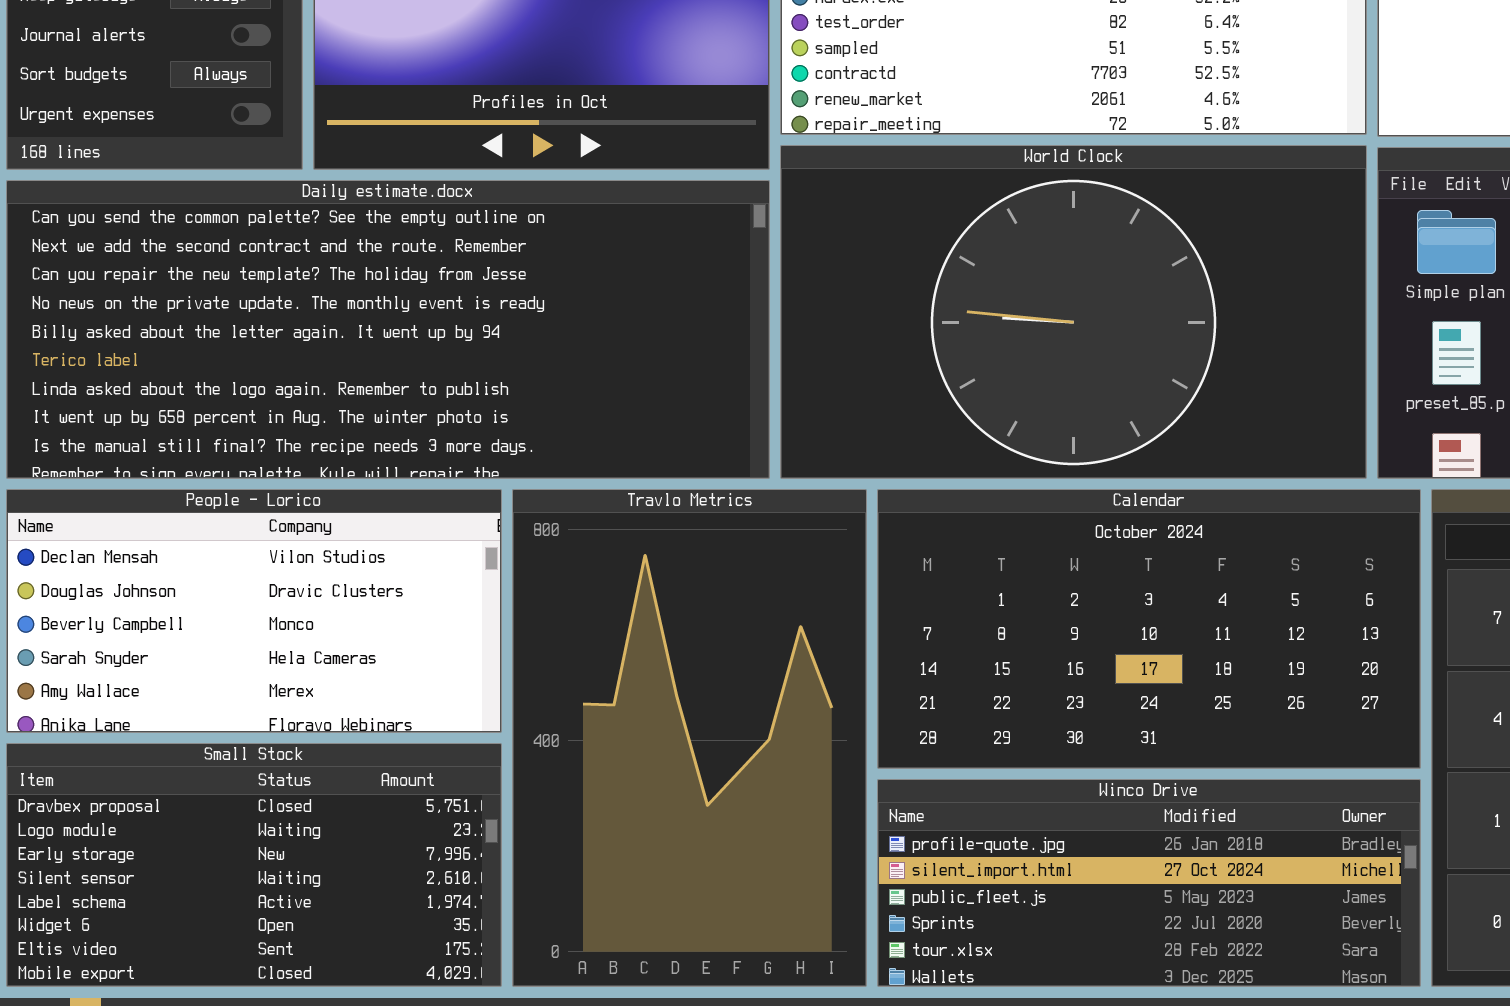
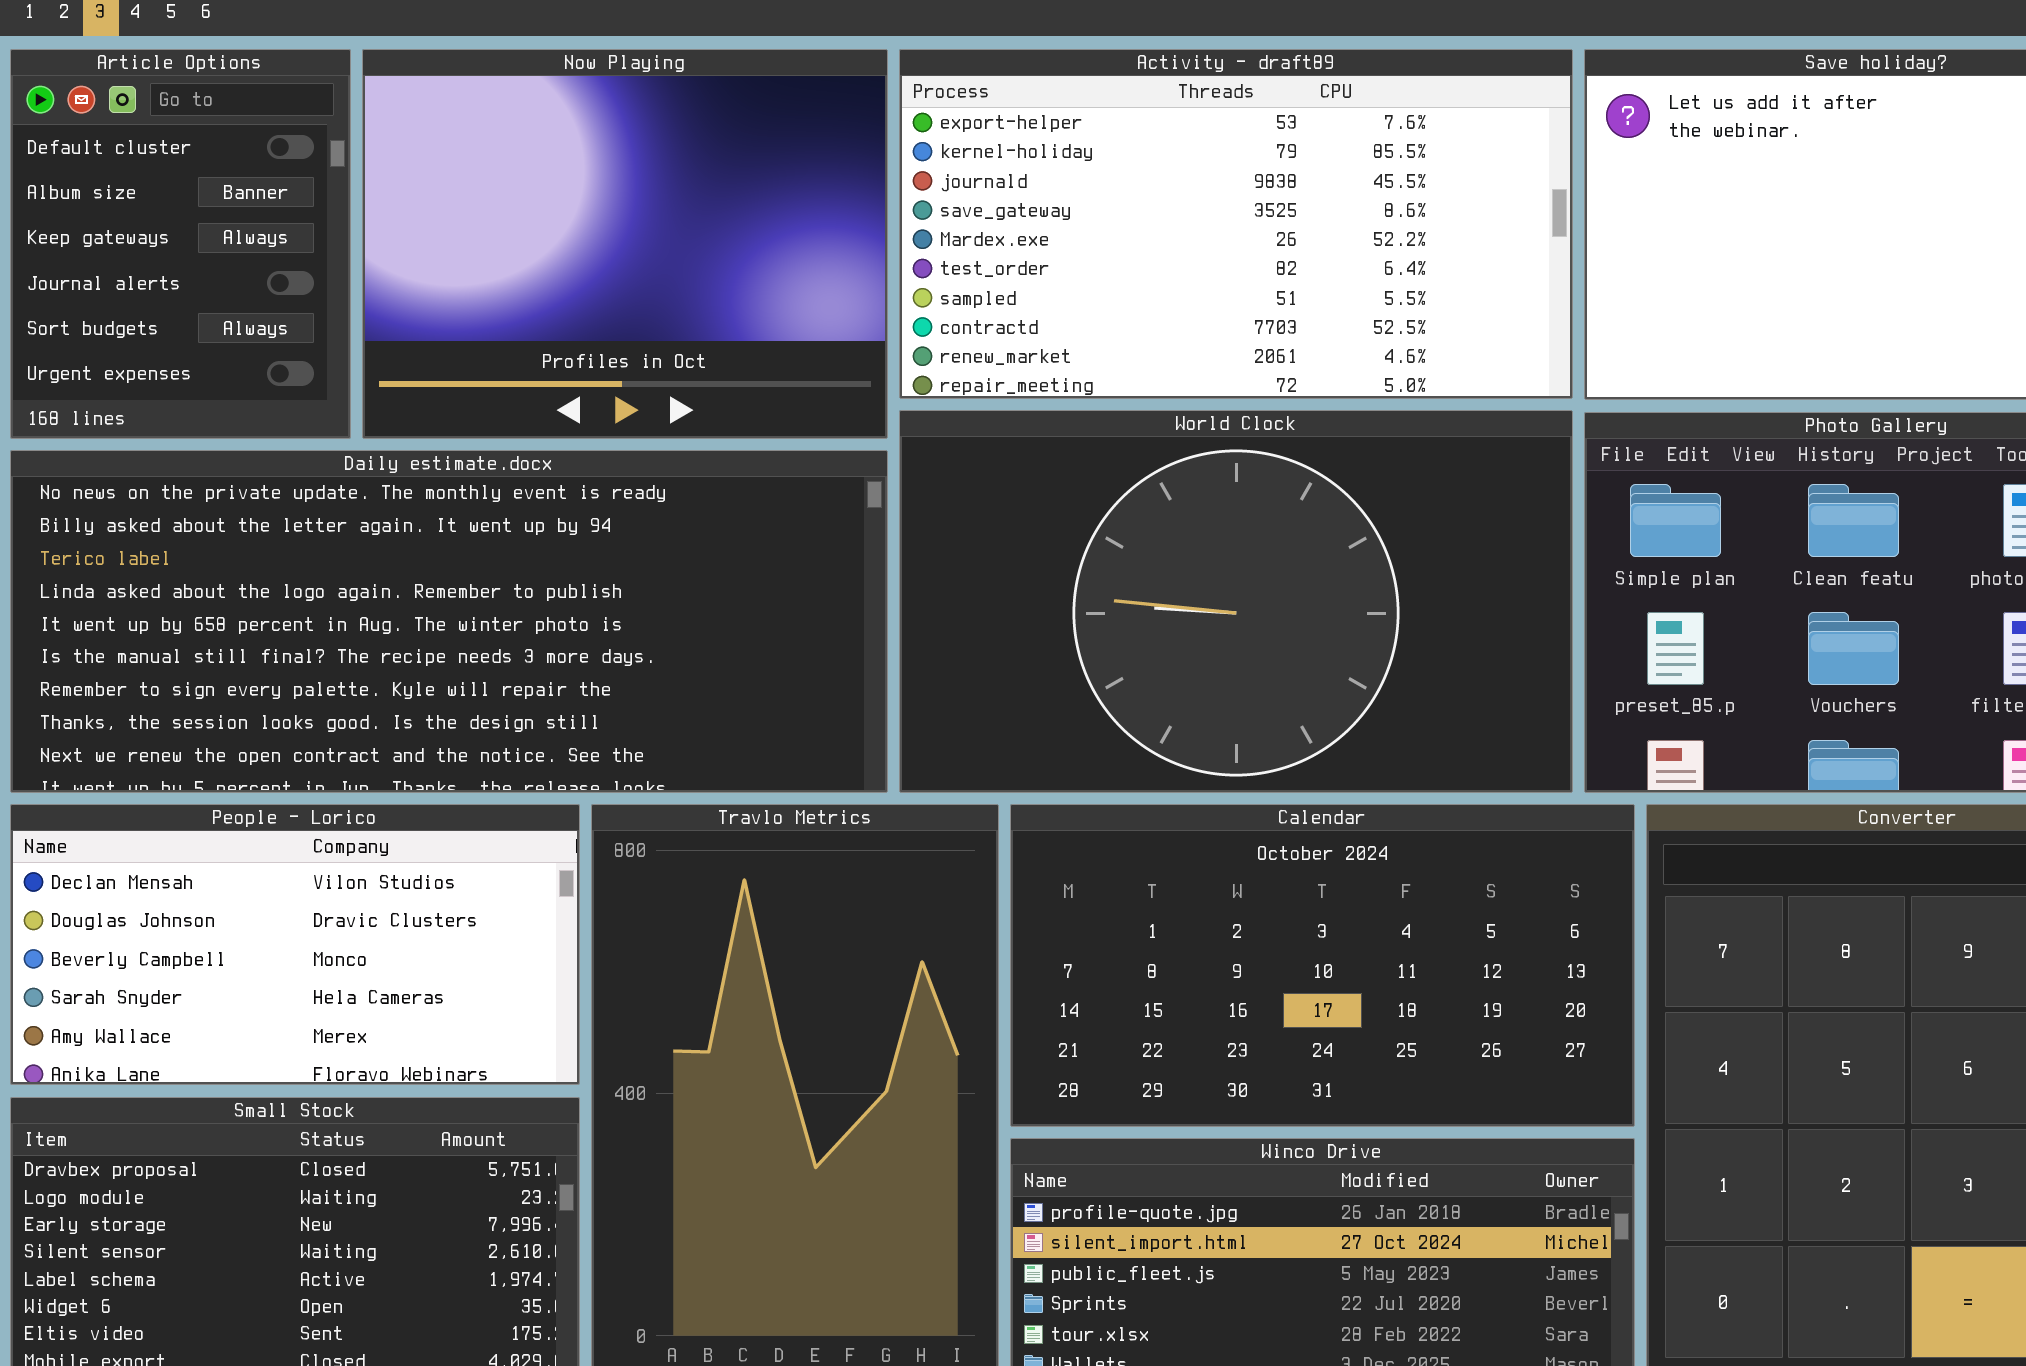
Daily estimate.docx: [6,180,770,479] -> [10,450,888,793], scrolled down 3 rows

